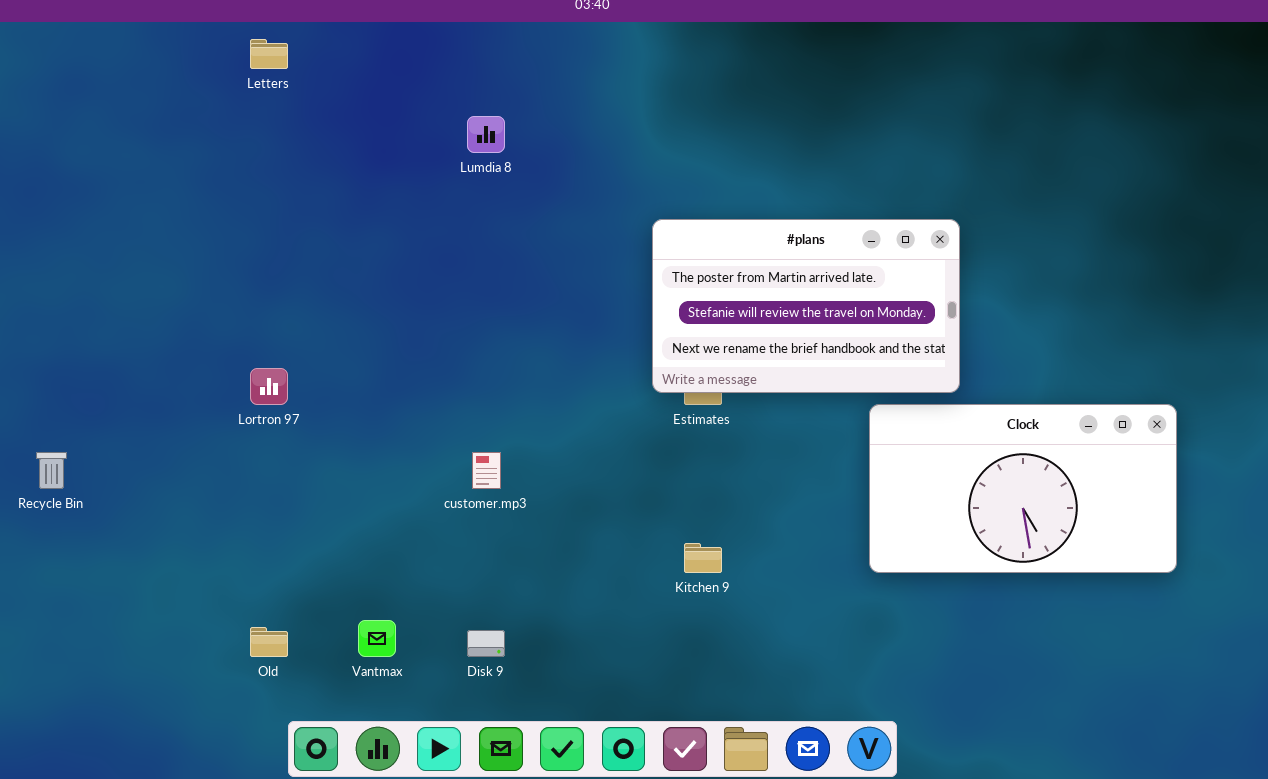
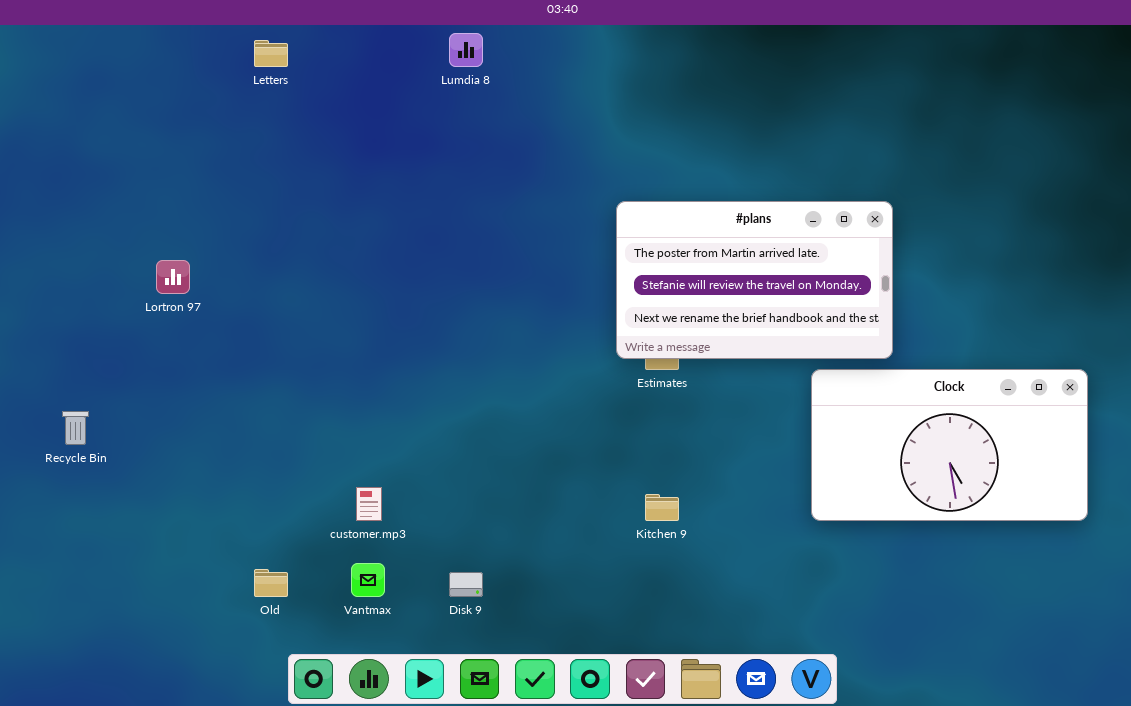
Lumdia 8: [467,116,505,153] -> [449,33,483,67], moved
Lortron 97: [250,368,288,405] -> [156,260,190,294], moved
customer.mp3: [472,452,501,489] -> [356,487,382,521], moved

